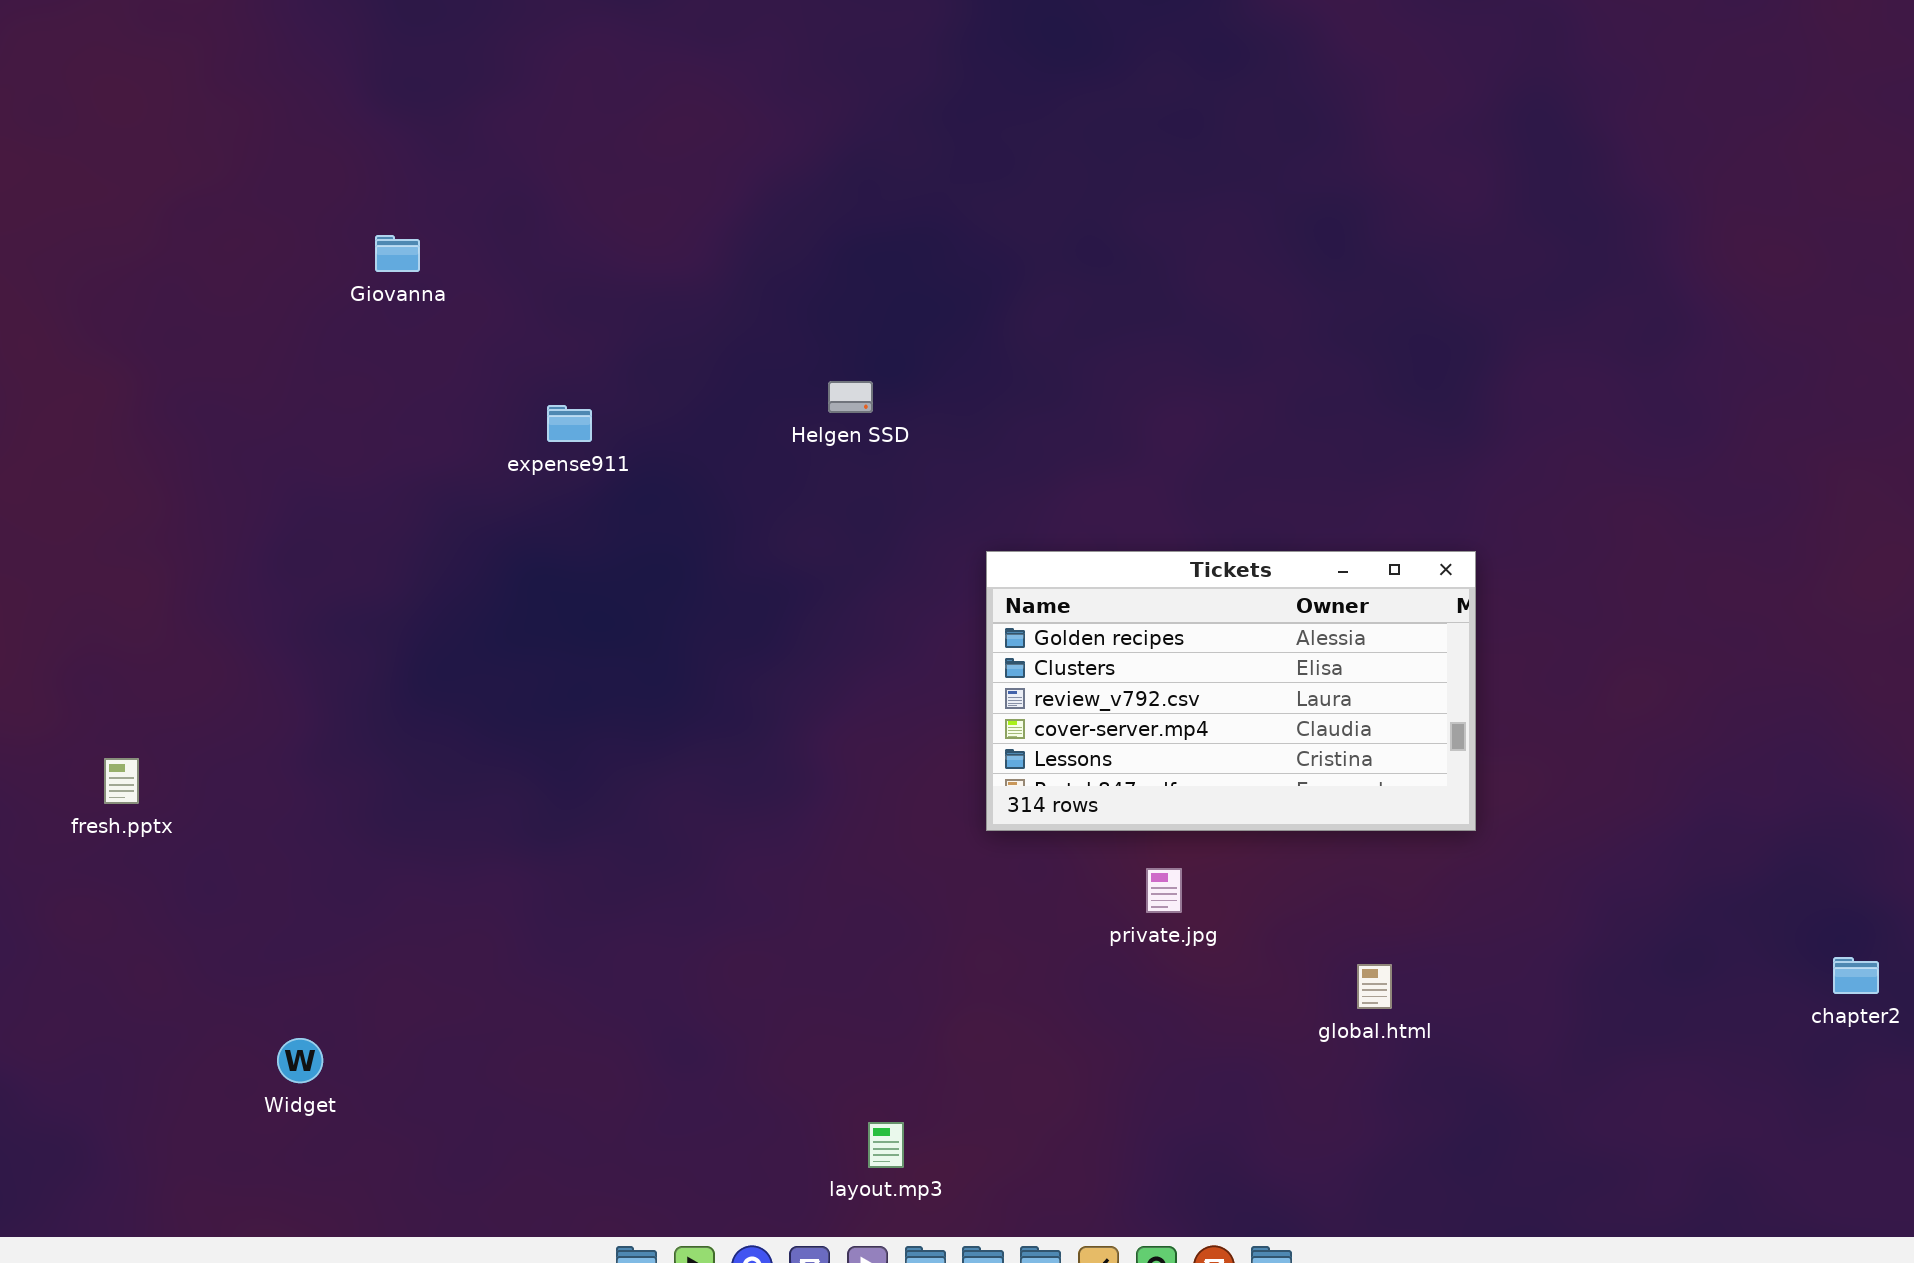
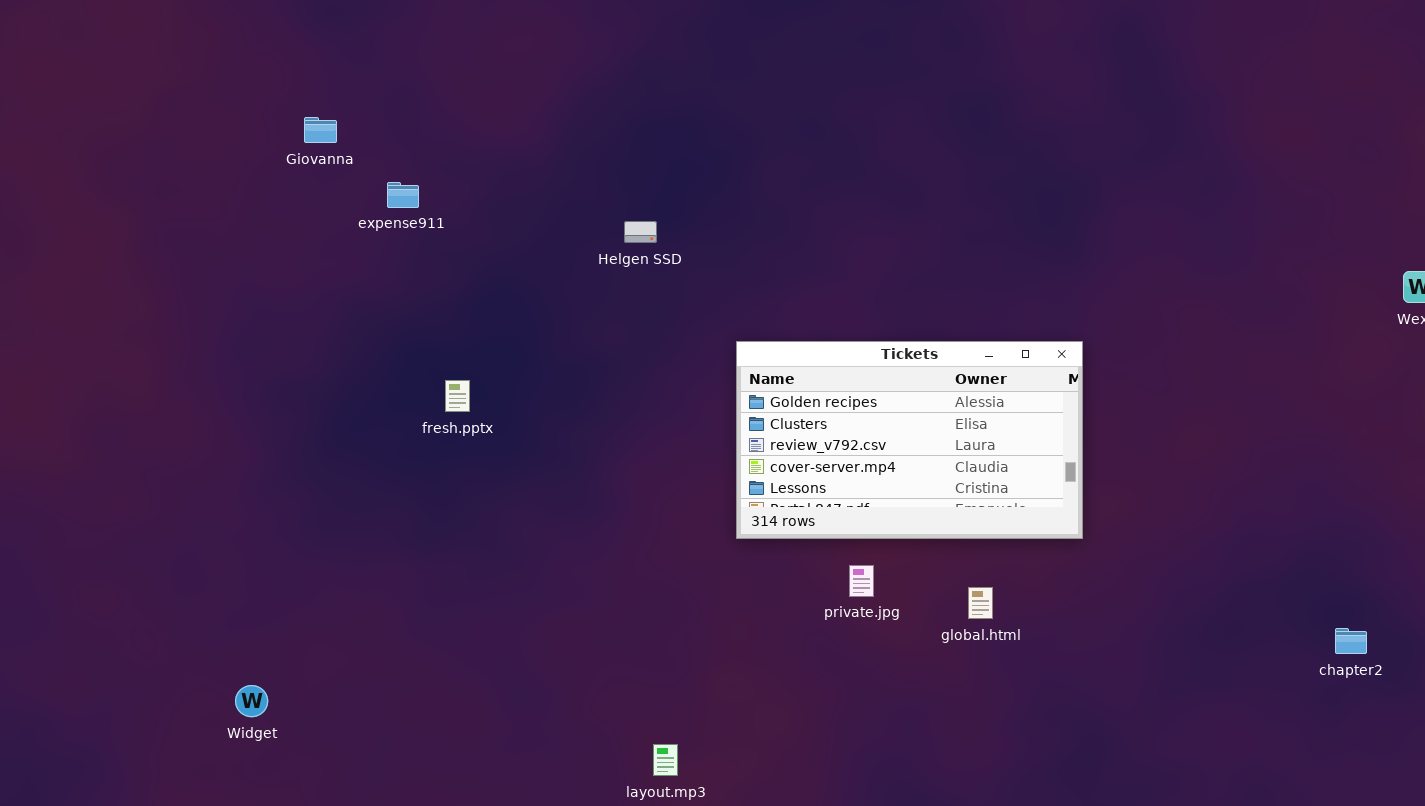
expense911: [547,405,592,442] -> [387,182,419,208], moved
fresh.pptx: [104,758,139,804] -> [445,380,470,412], moved
global.html: [1357,964,1392,1009] -> [968,587,993,619], moved

